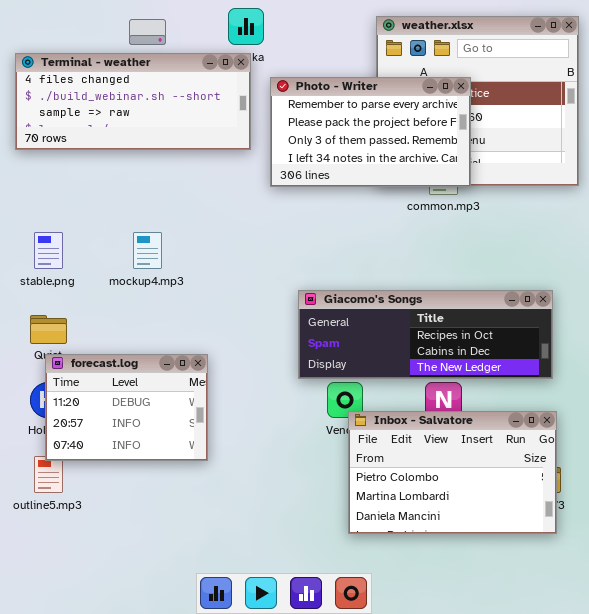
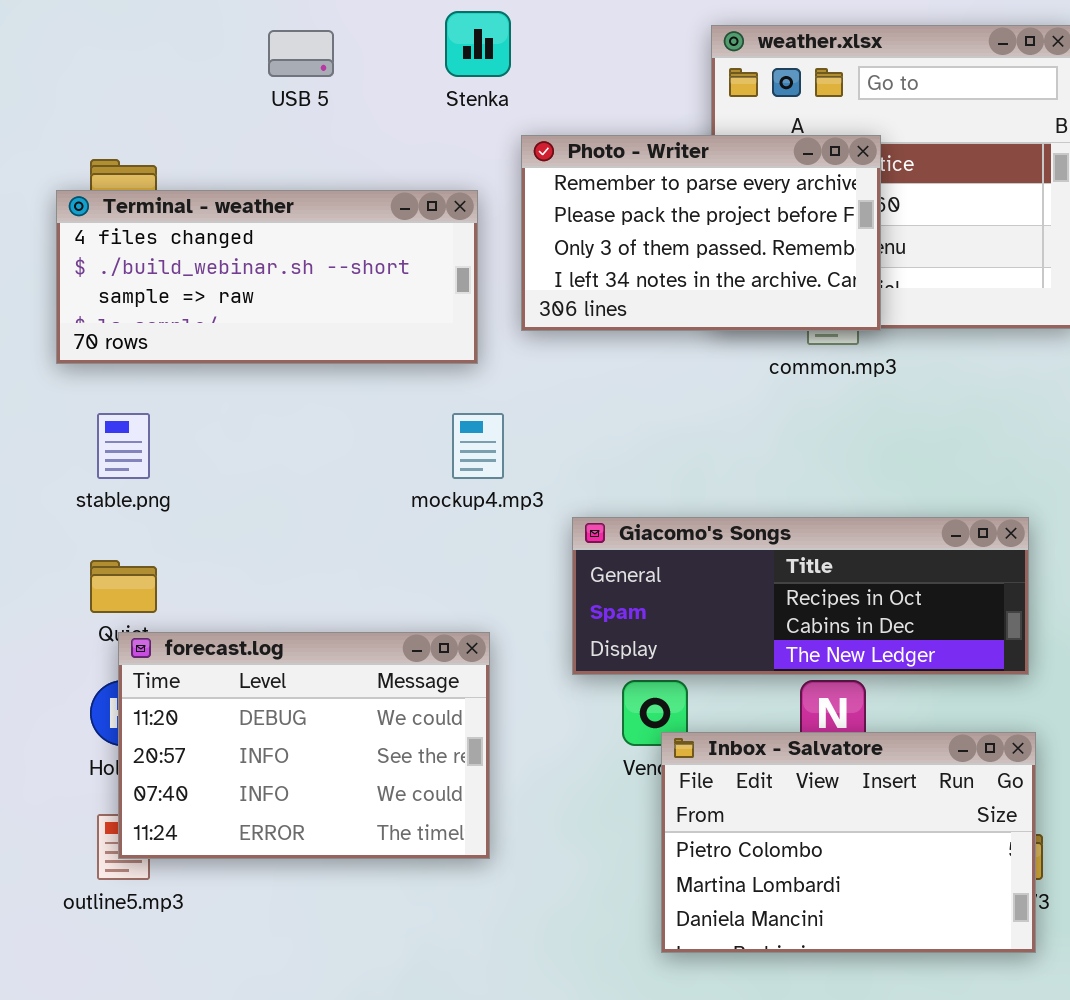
Terminal - weather: [15,53,251,150] -> [56,190,478,364], moved
mockup4.mp3: [133,232,162,269] -> [452,413,504,479], moved
forecast.log: [45,354,208,461] -> [118,632,490,859], resized

